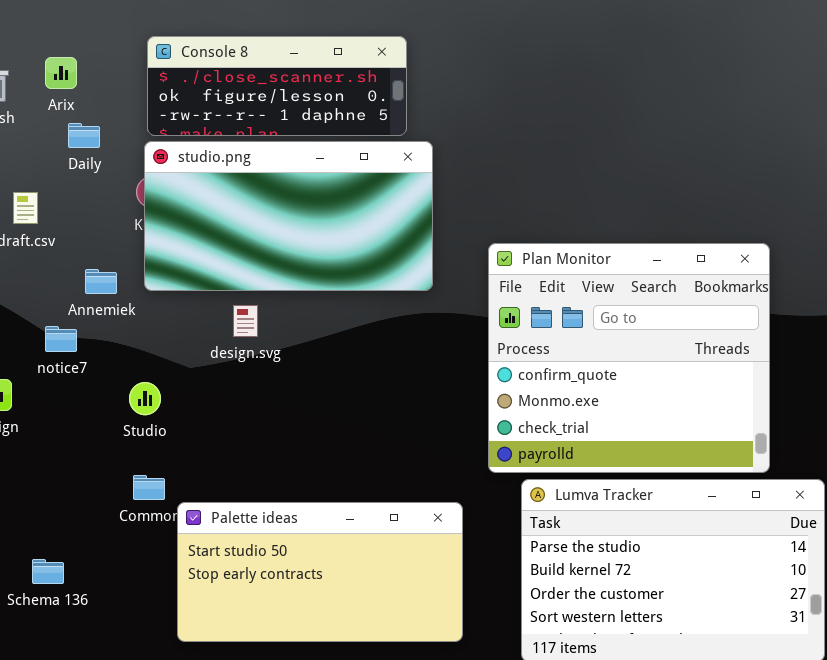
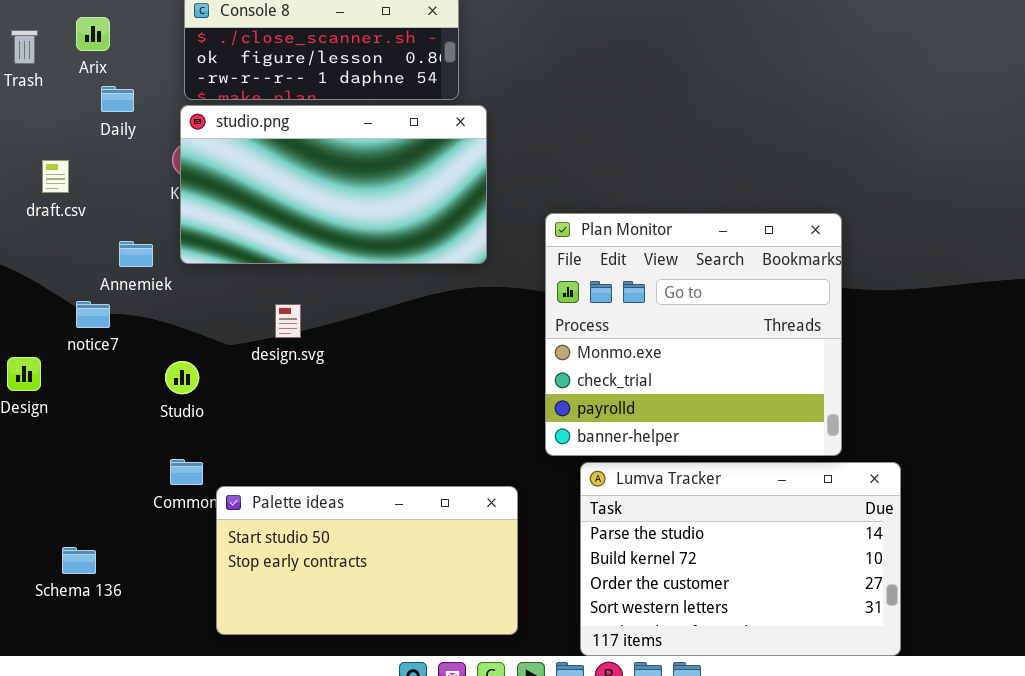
Plan Monitor: [488,243,770,473] -> [545,213,842,456], scrolled down 1 row
design.svg: [233,305,258,337] -> [275,304,301,338], moved

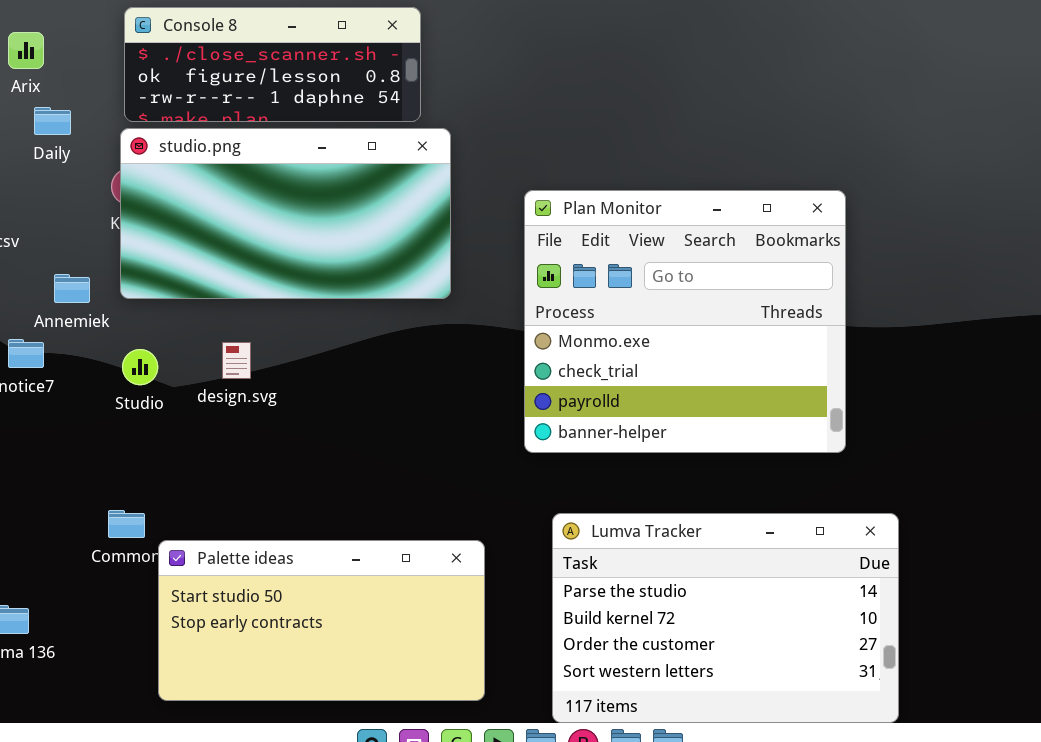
Plan Monitor: [545,213,842,456] -> [524,190,846,453], moved
Studio: [165,361,199,394] -> [122,349,158,385], moved

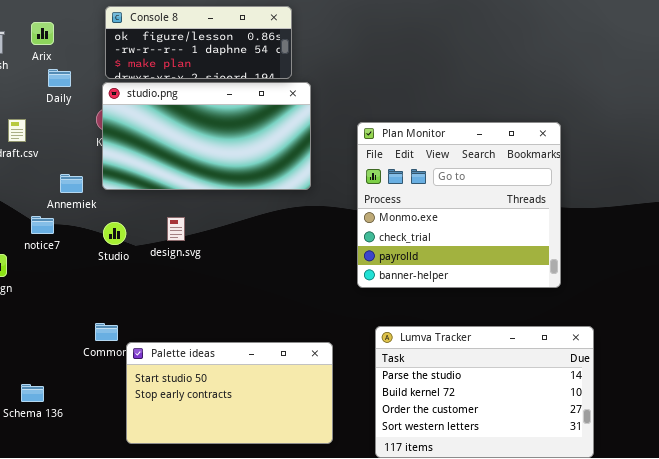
Console 8: [124,7,421,122] -> [105,6,292,79], scrolled down 1 row

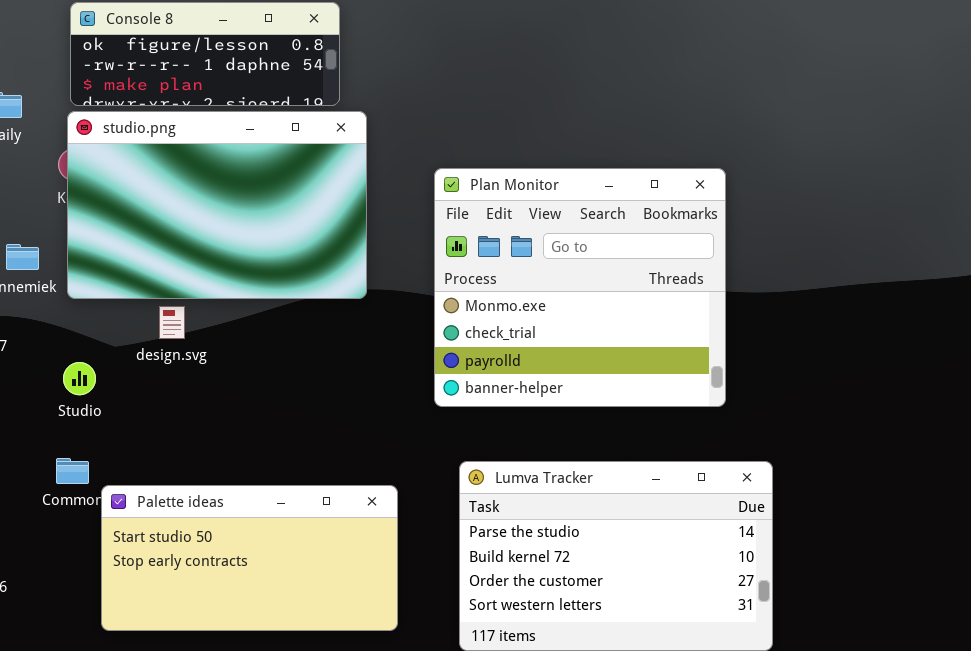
studio.png: [102,82,311,190] -> [67,111,367,299], resized
Studio: [103,222,126,245] -> [63,362,96,395], moved

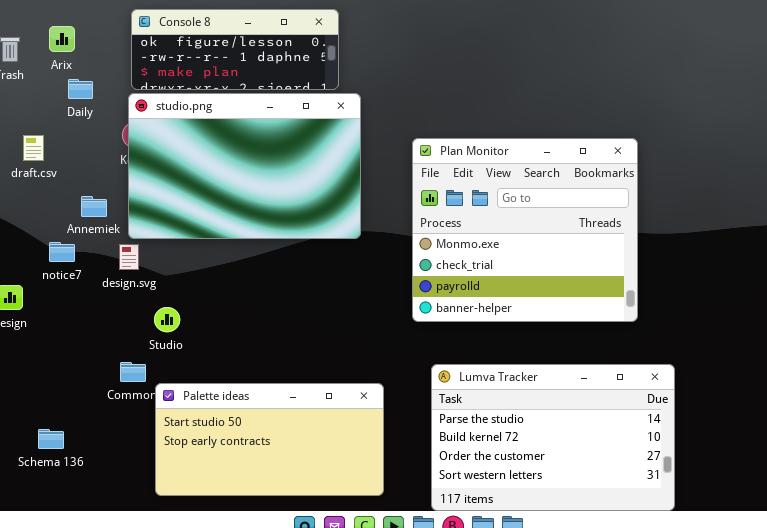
design.svg: [159,306,185,339] -> [119,244,139,270], moved
Studio: [63,362,96,395] -> [154,307,180,332], moved

